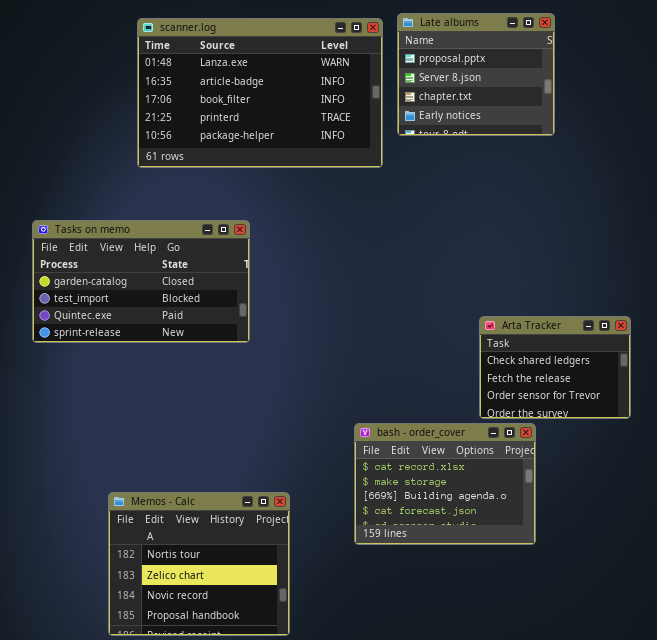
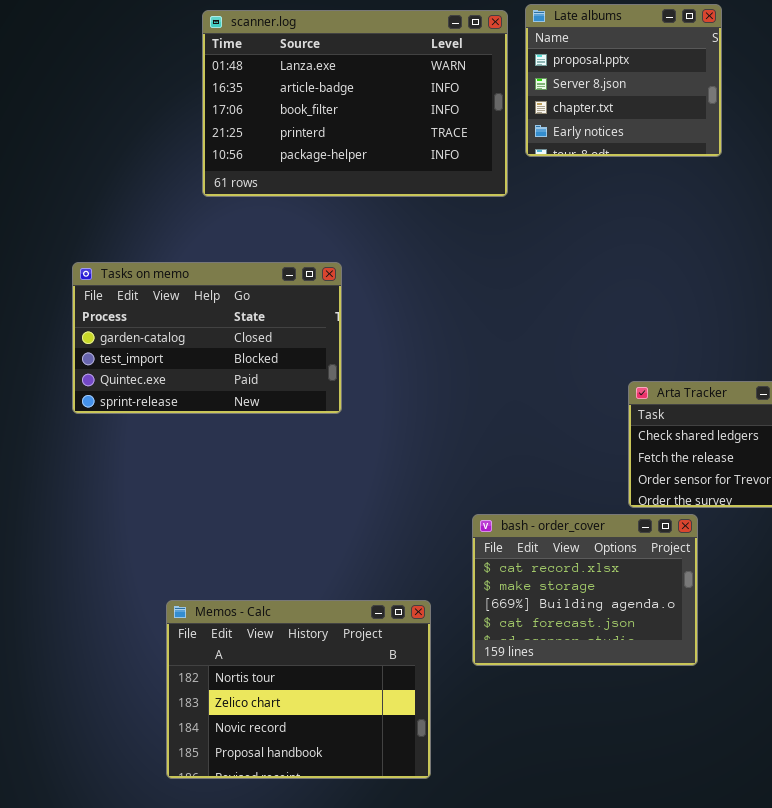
Memos - Calc: [108,492,290,636] -> [166,600,431,779], resized

